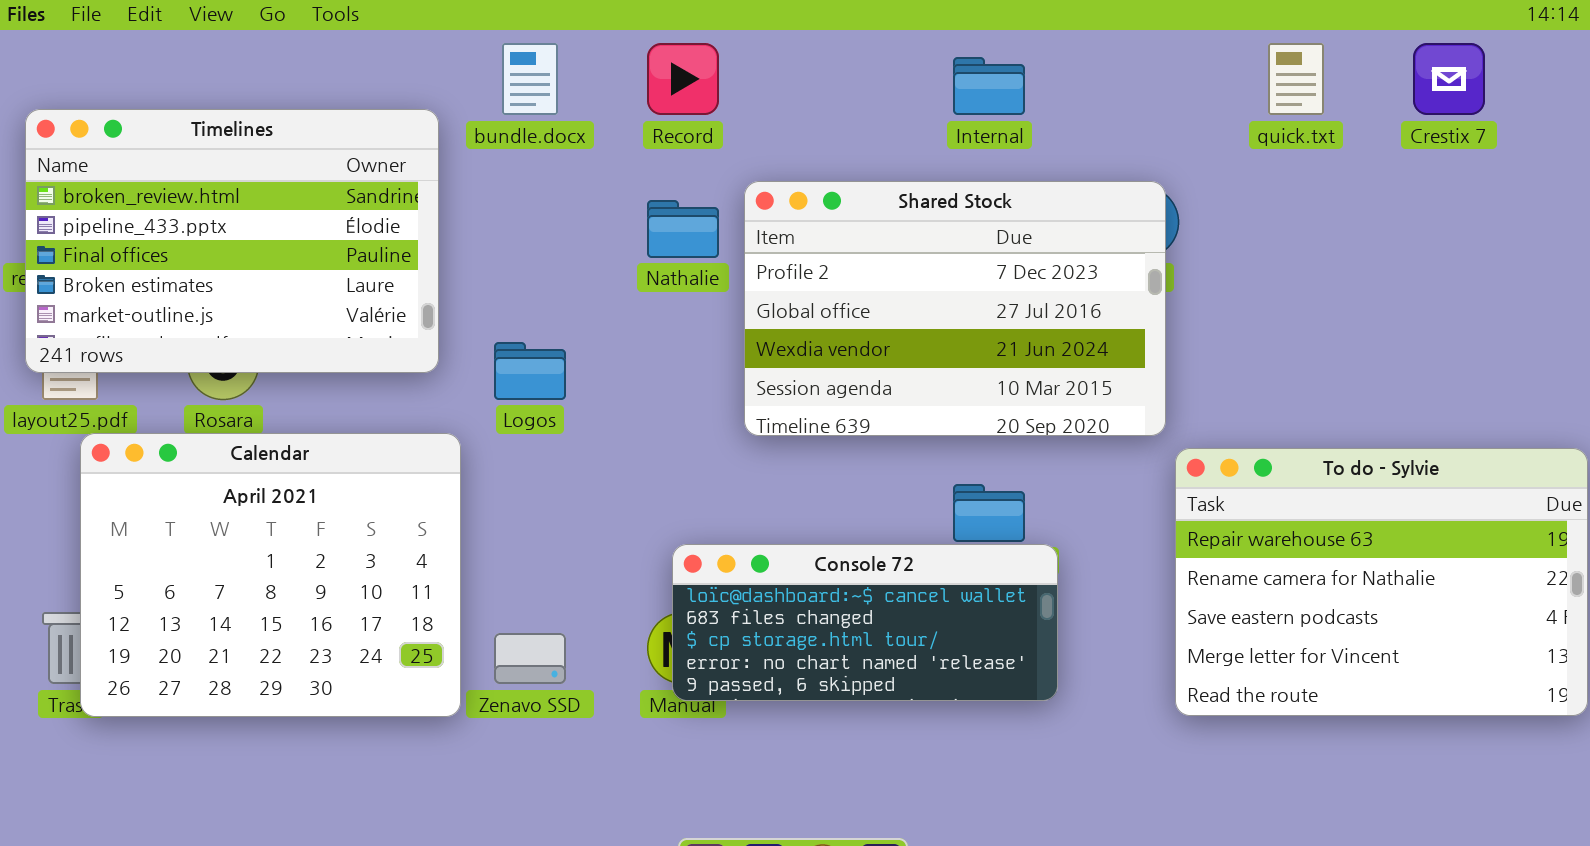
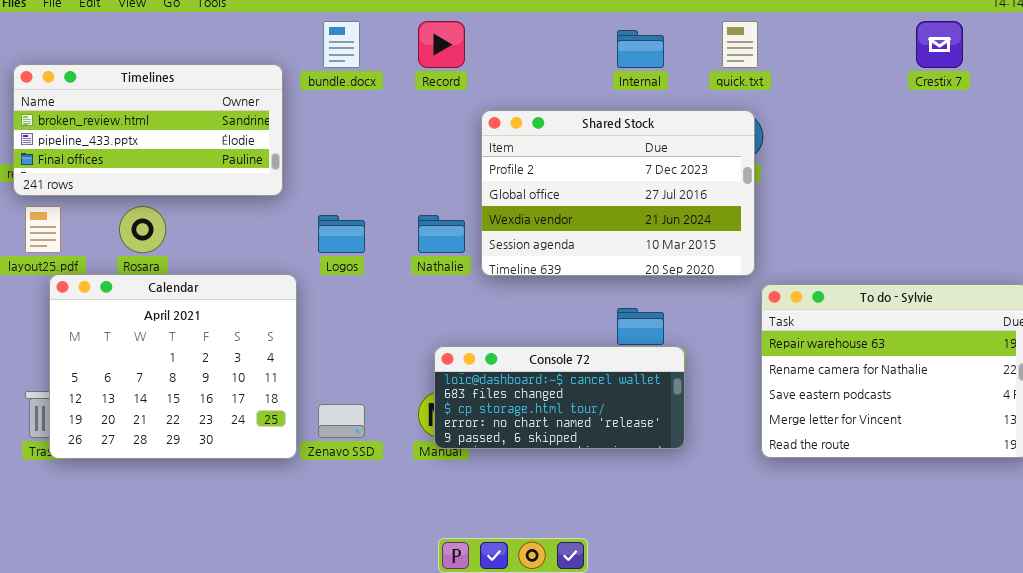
quick.txt: [1268,43,1324,115] -> [722,21,758,68], moved
Timelines: [25,109,439,373] -> [13,64,283,196], resized
Nathalie: [647,200,719,258] -> [418,215,465,253], moved

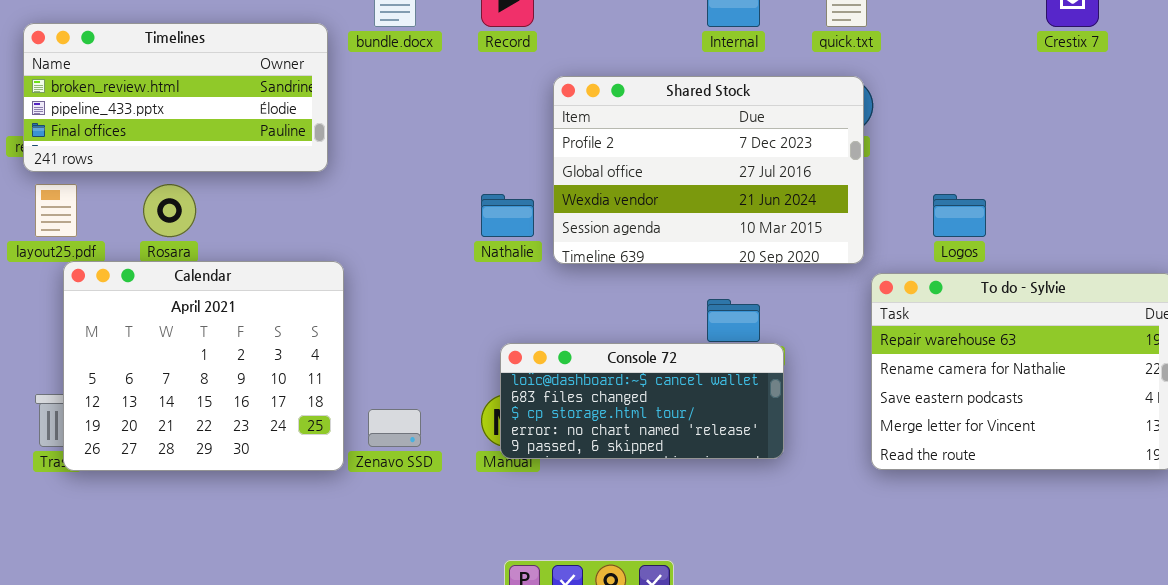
Logos: [318,215,365,253] -> [933,194,986,237], moved

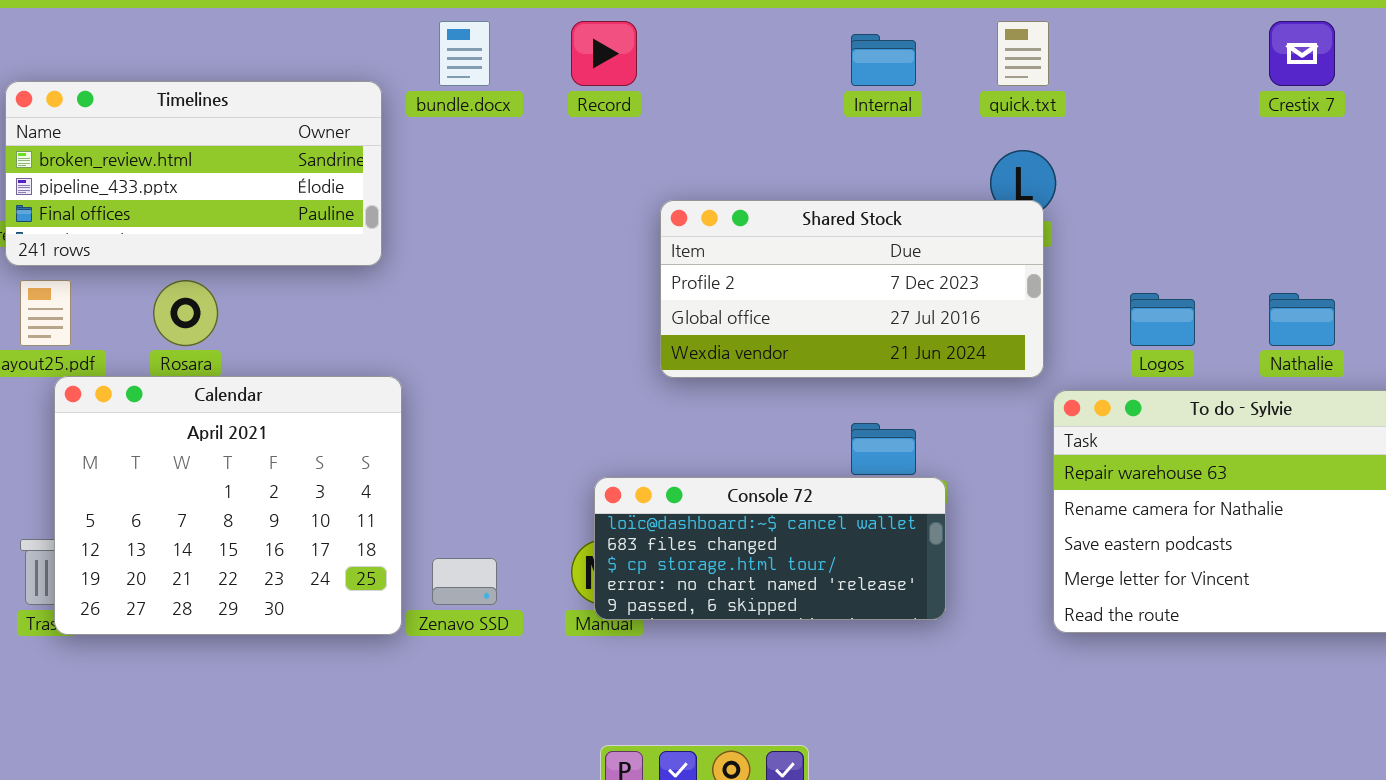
Shared Stock: [553,76,864,264] -> [660,200,1044,378], resized
Nathalie: [481,194,534,237] -> [1269,293,1335,346], moved

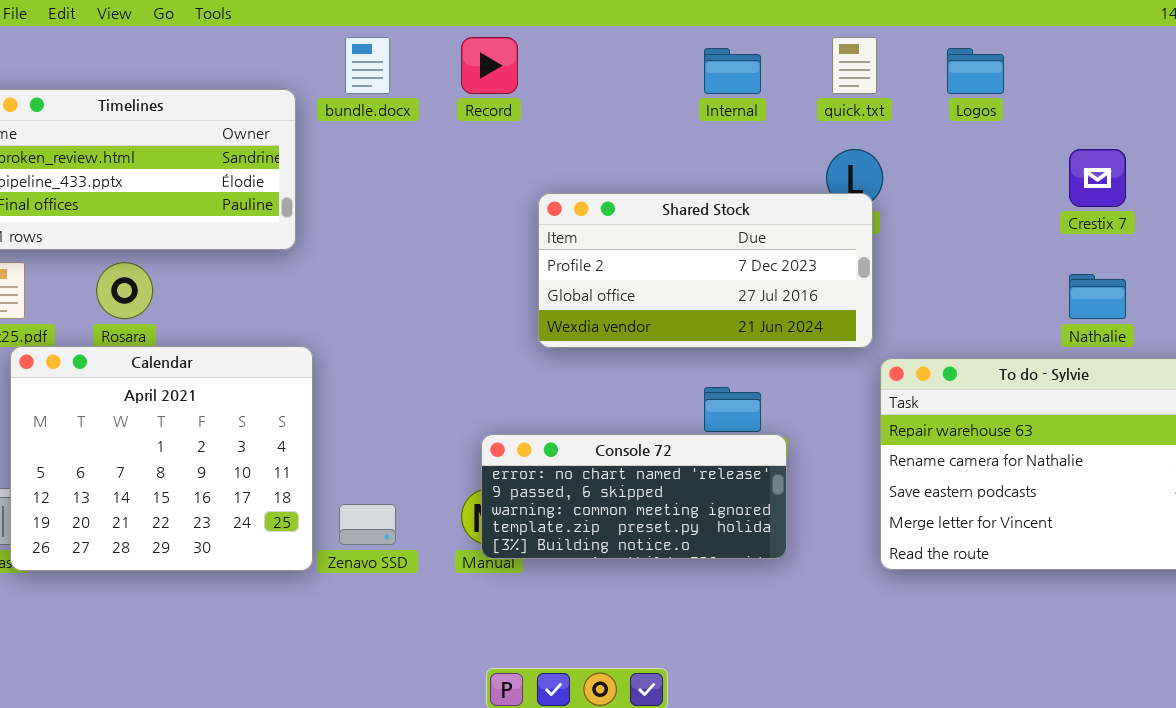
Crestix 7: [1269,21,1335,86] -> [1069,149,1126,207], moved
Logos: [1130,293,1195,346] -> [947,48,1004,94], moved
Console 72: [594,477,946,620] -> [481,434,787,559], scrolled down 3 rows

